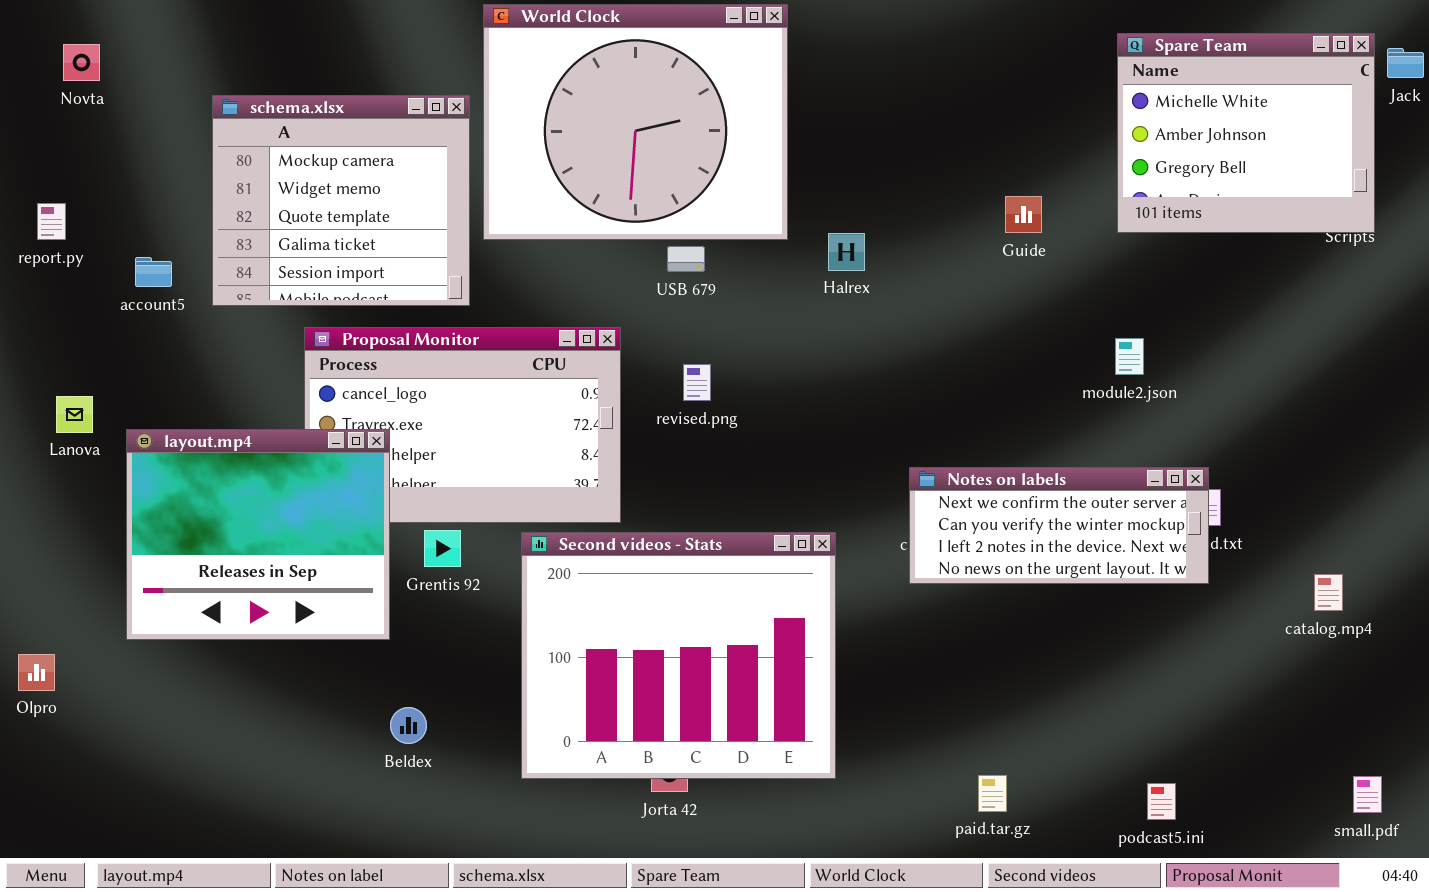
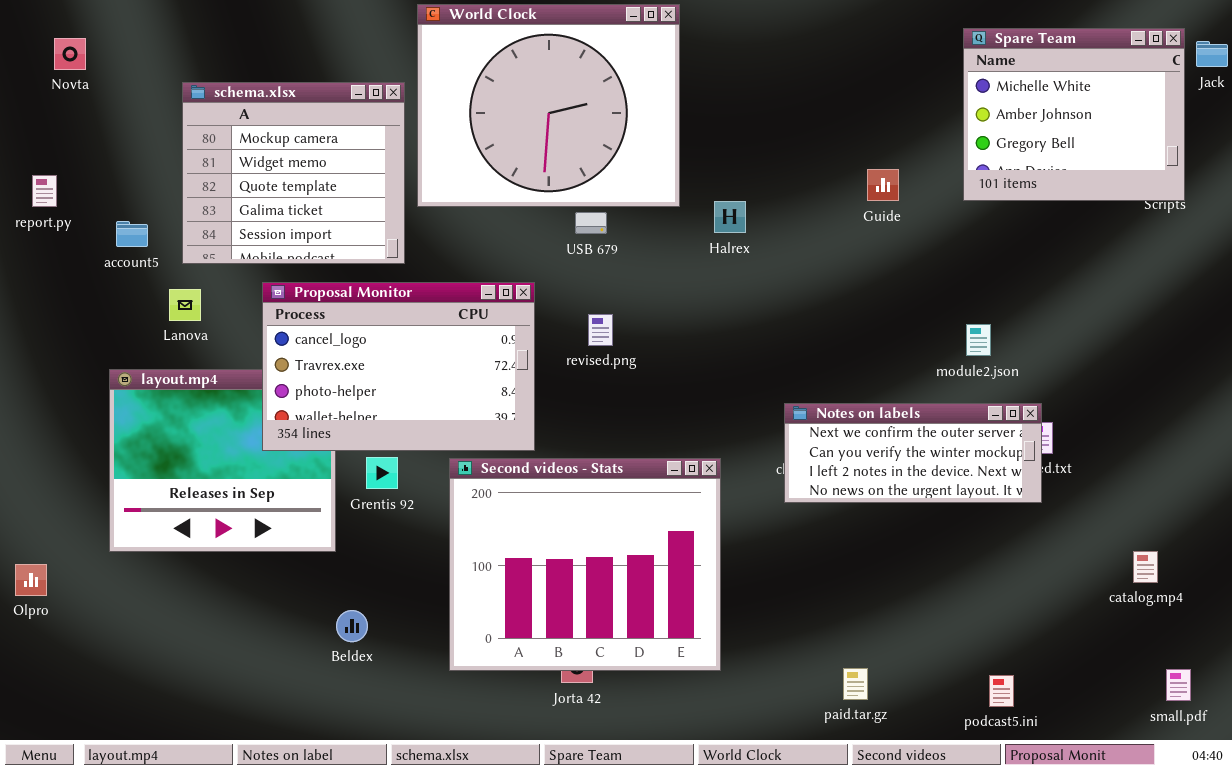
Proposal Monitor: [304,327,621,523] -> [262,282,535,451], raised
module2.json: [1115,338,1144,375] -> [966,324,991,356], moved
Lanova: [56,396,93,433] -> [169,289,201,321], moved
catalog.mp4: [1314,574,1343,611] -> [1133,551,1158,583], moved

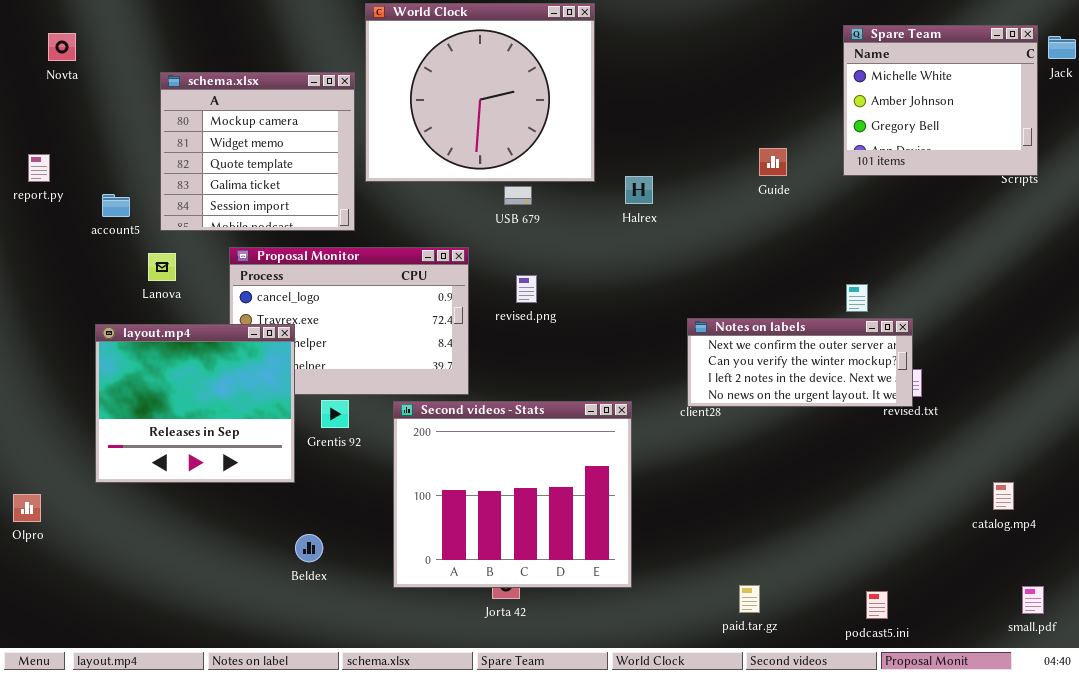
layout.mp4: [109,369,336,552] -> [95,324,295,483], raised
Notes on labels: [784,403,1042,503] -> [687,318,913,407], moved

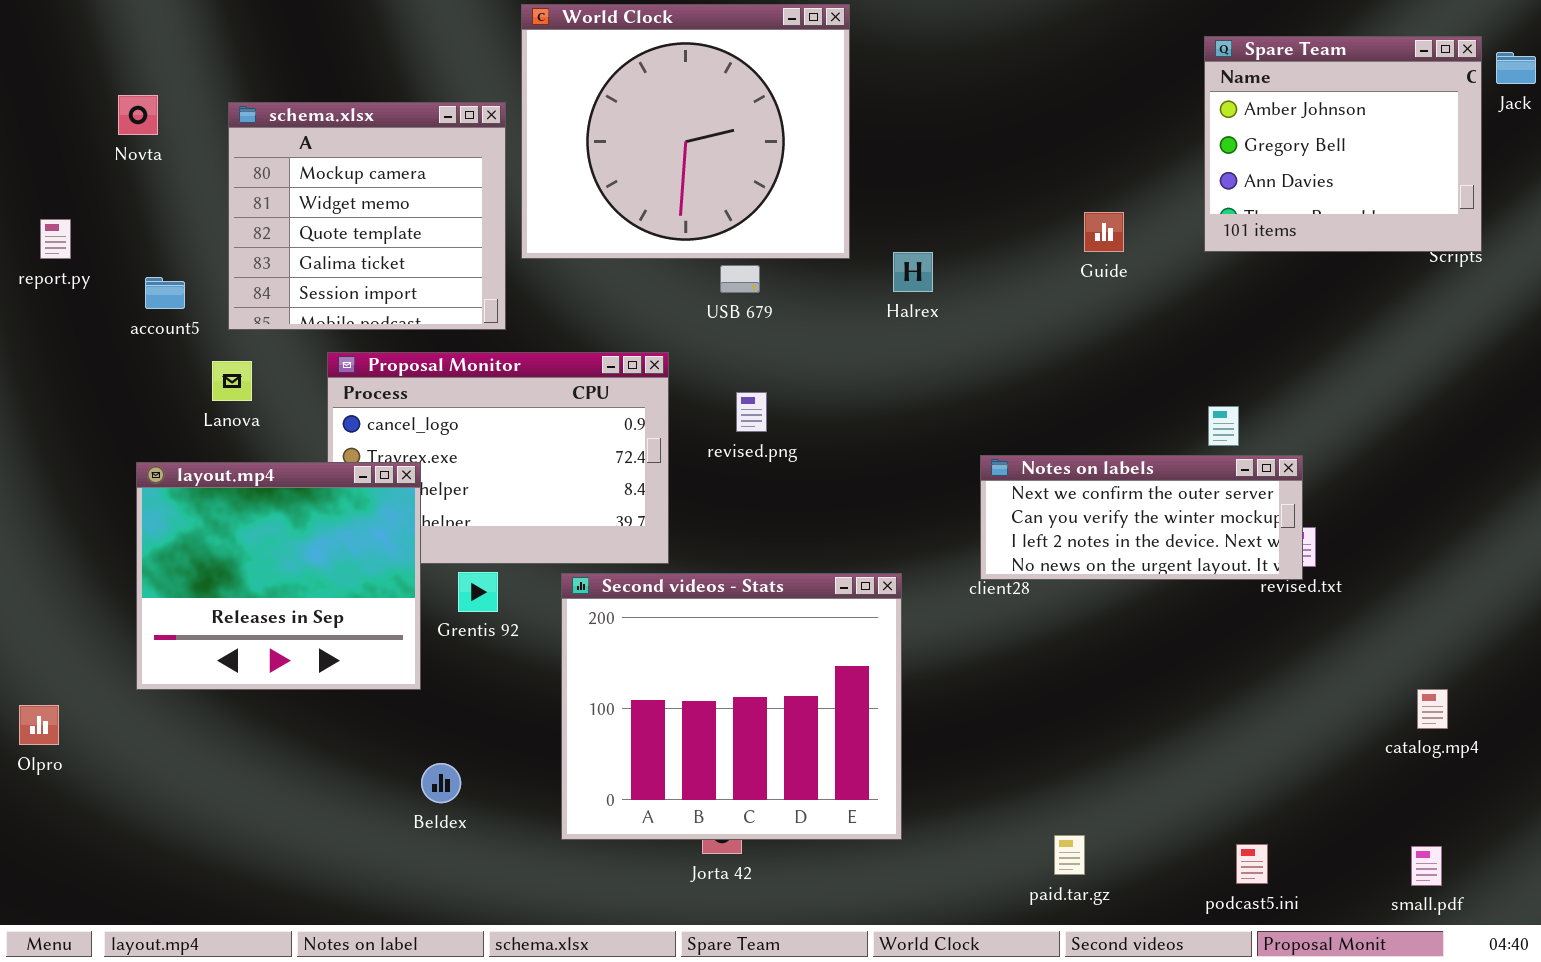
Spare Team: [843,25,1038,176] -> [1204,36,1482,252], scrolled down 1 row
Novta: [48,33,76,61] -> [118,95,158,135], moved
small.pdf: [1022,586,1044,614] -> [1411,846,1442,886], moved

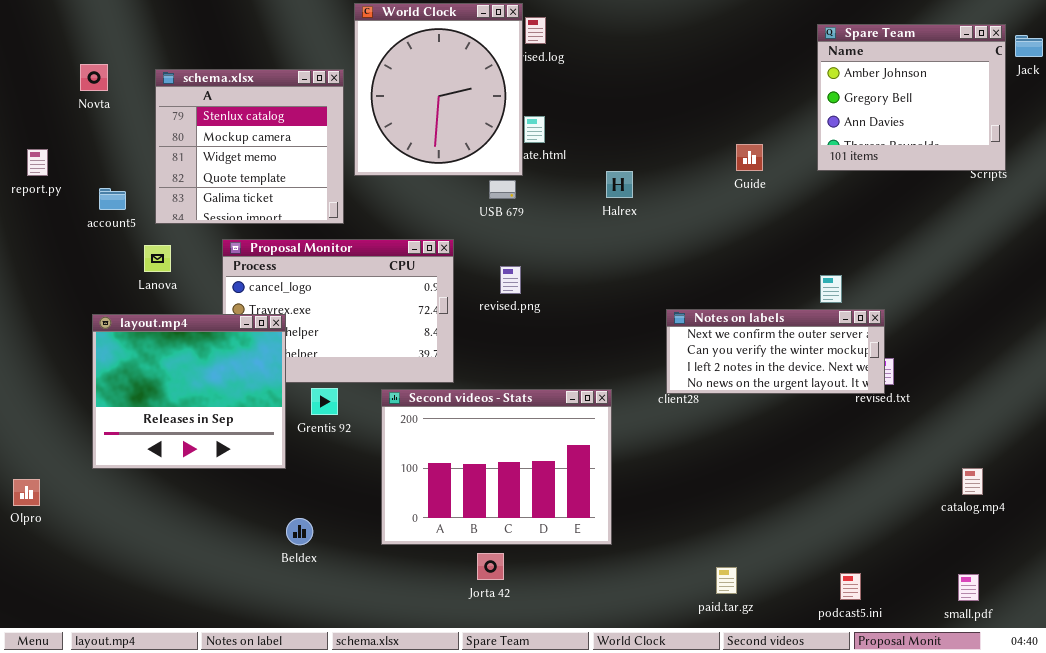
World Clock: [521,4,850,259] -> [354,3,523,176], resized
schema.xlsx: [228,102,506,330] -> [155,69,344,224], scrolled up 1 row
Second videos - Stats: [561,573,902,840] -> [381,389,612,545], resized

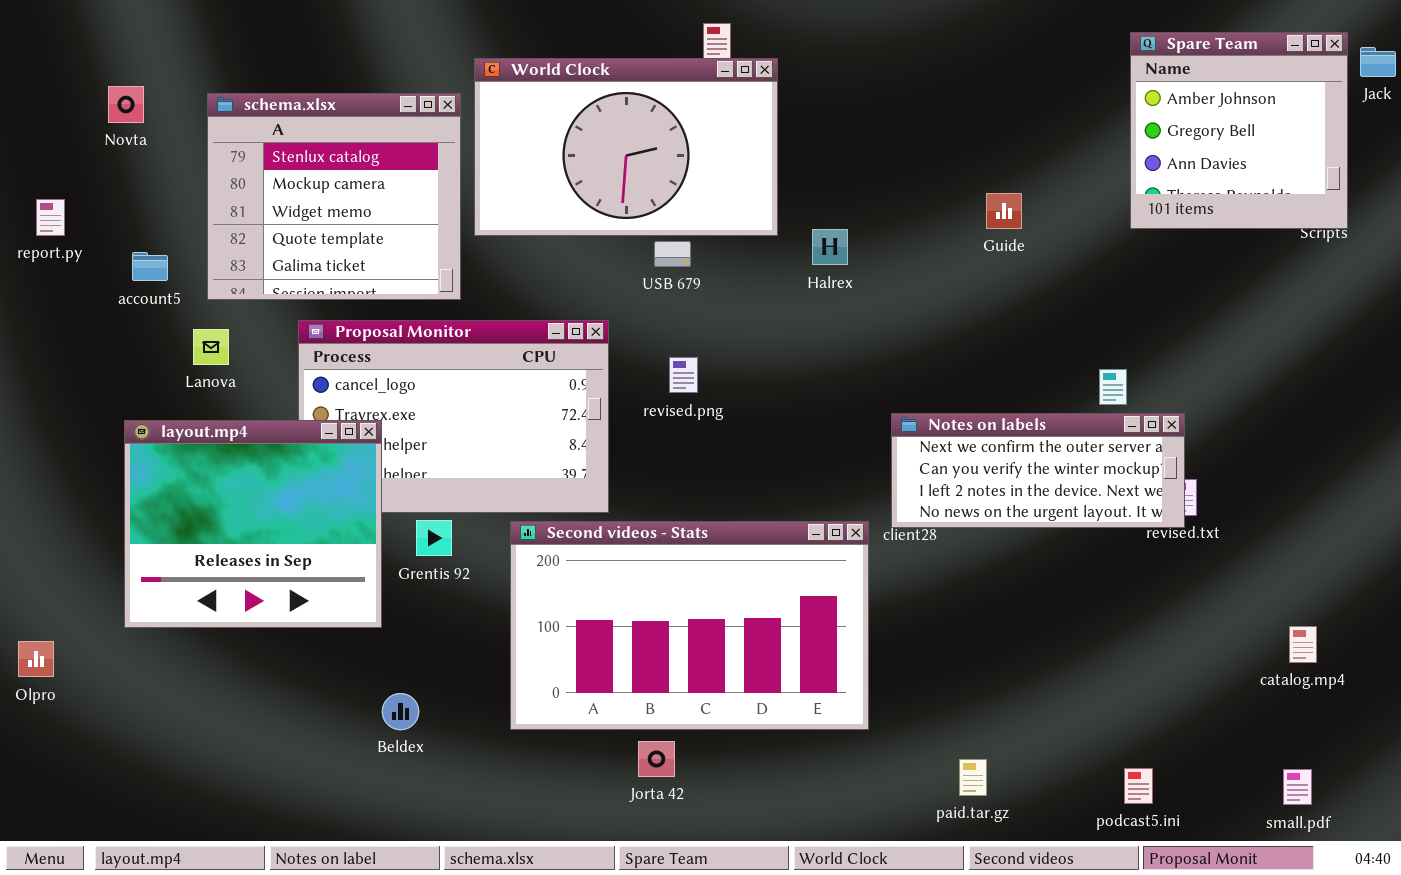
World Clock: [354,3,523,176] -> [474,58,778,236], resized
Spare Team: [817,24,1006,171] -> [1130,32,1348,229], resized
Second videos - Stats: [381,389,612,545] -> [510,521,869,730], resized

